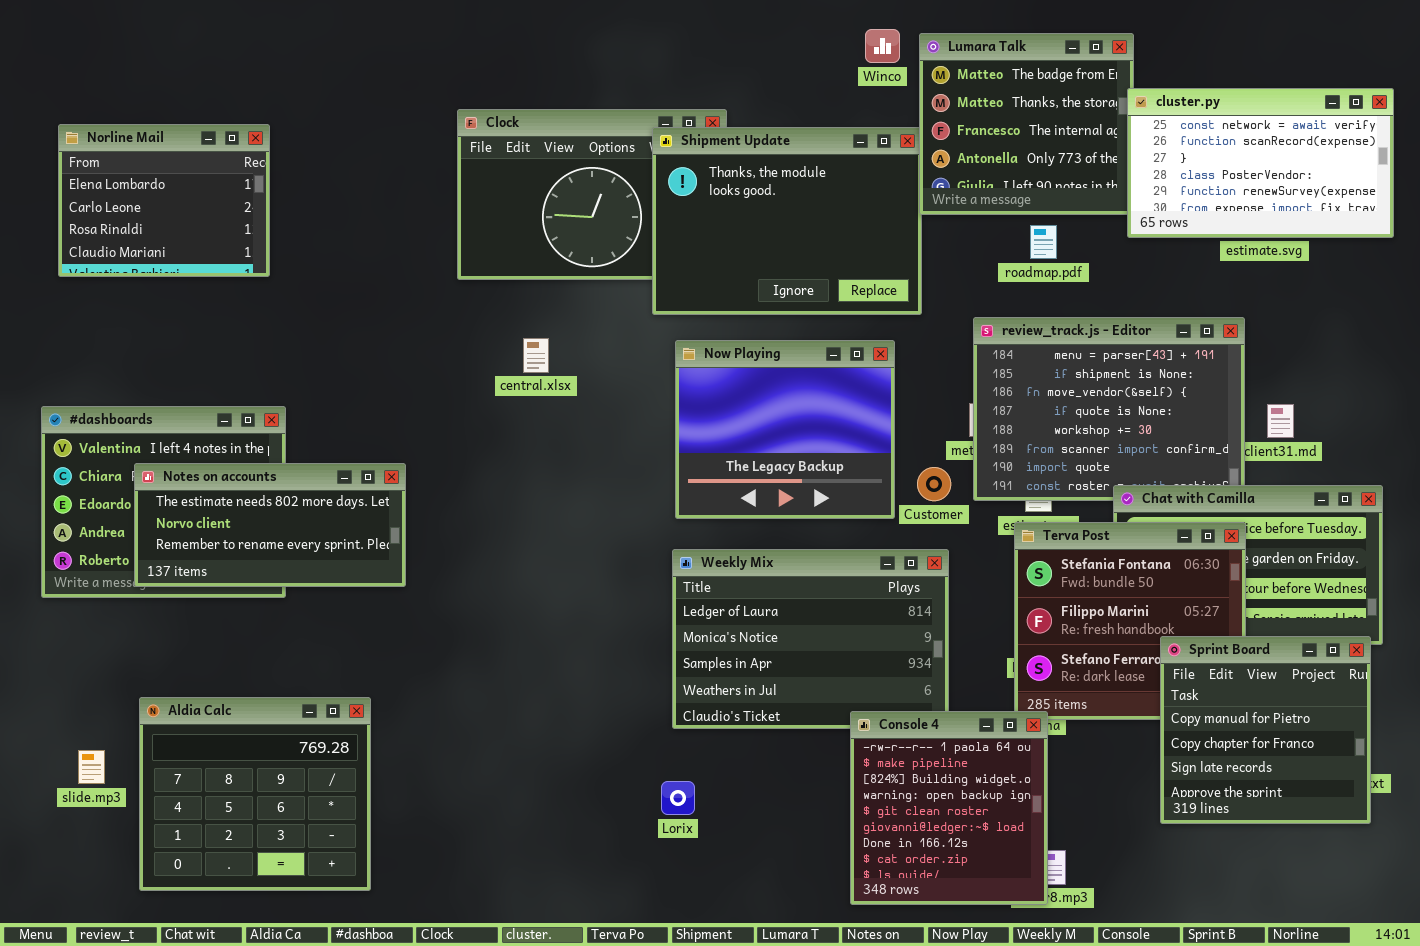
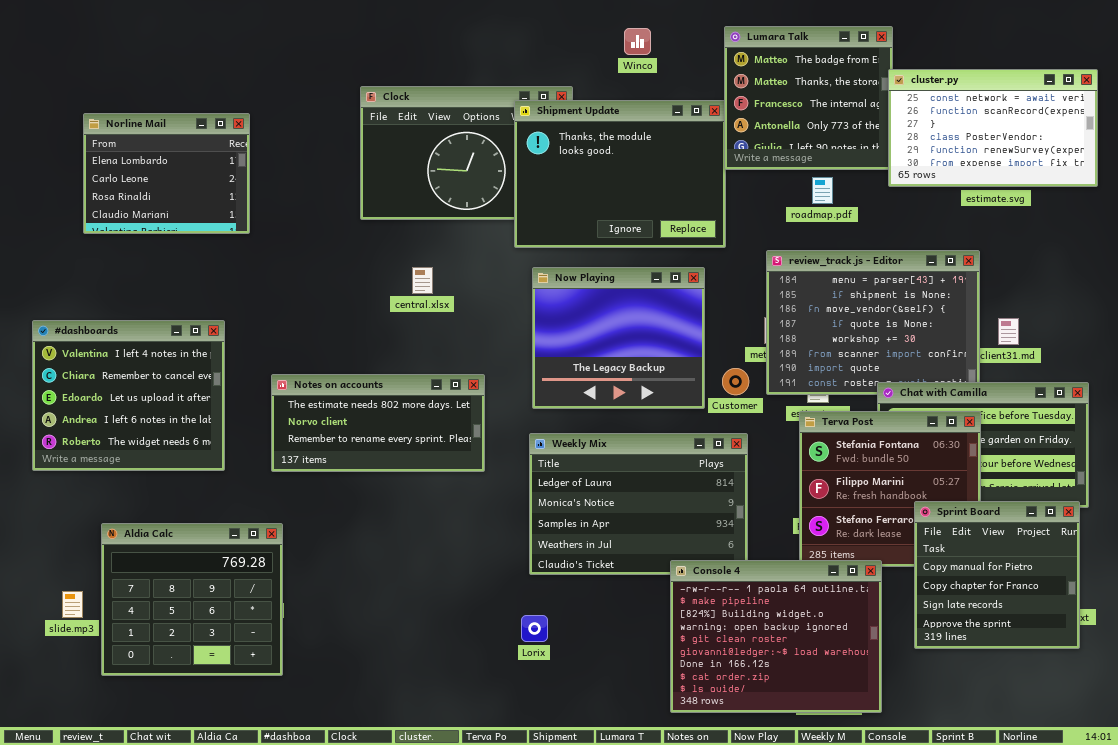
Winco: [865,29,900,63] -> [624,28,651,55], moved
Norline Mail: [58,124,270,277] -> [83,113,250,234], moved
Notes on accounts: [134,463,406,587] -> [271,374,485,472], moved
Aldia Calc: [139,697,371,891] -> [101,523,283,676], moved
Console 4: [850,711,1048,905] -> [670,560,882,713], resized

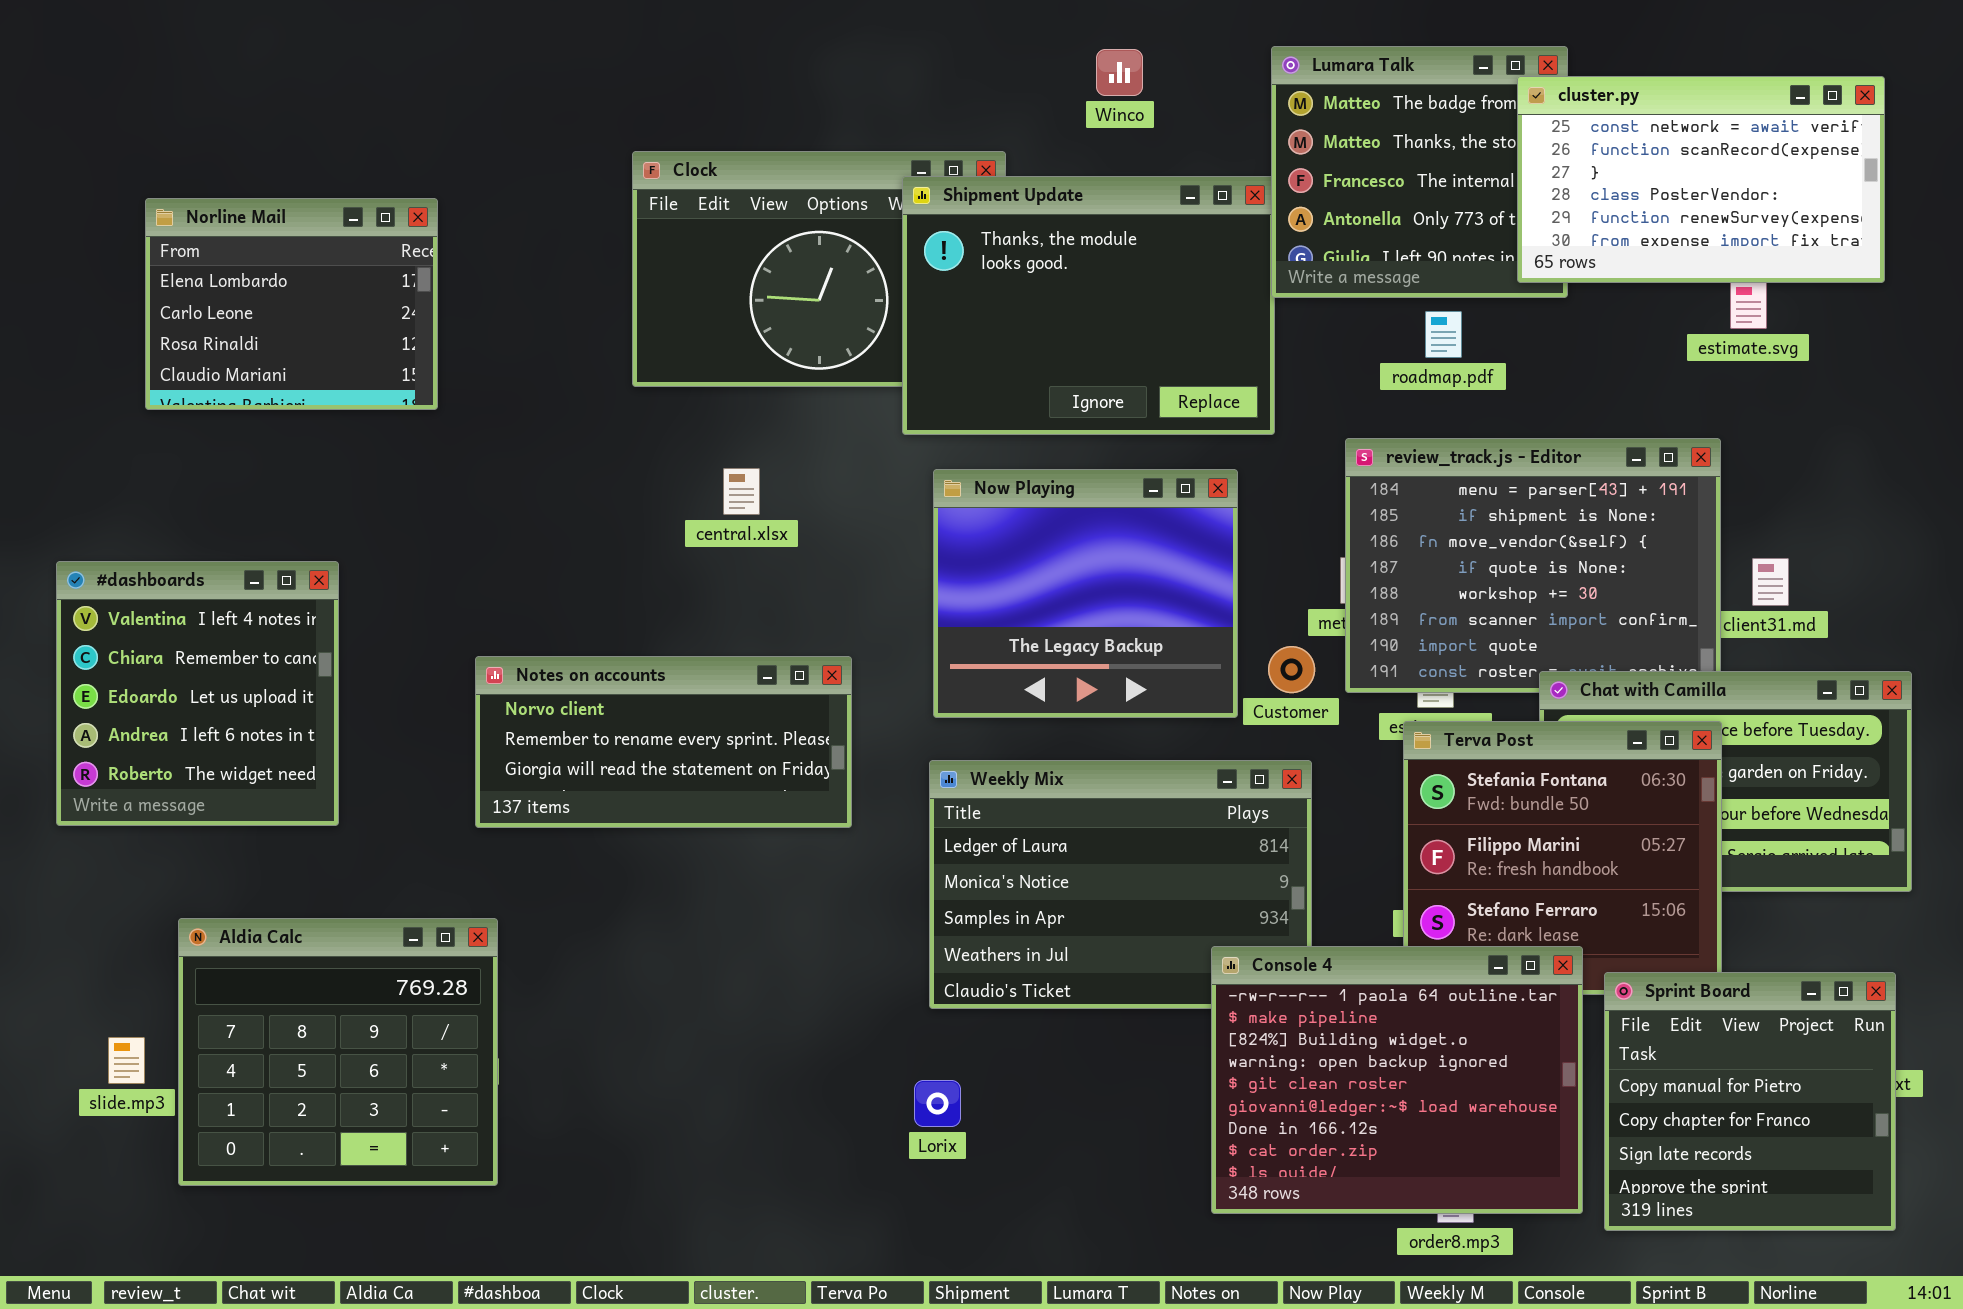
cluster.py: [888,69,1098,187] -> [1517,76,1885,283], moved
#dashboards: [32,320,225,471] -> [56,561,339,826], resized
Notes on accounts: [271,374,485,472] -> [475,656,852,828], scrolled down 1 row
Sprint Board: [914,501,1080,649] -> [1604,972,1896,1231], moved
Console 4: [670,560,882,713] -> [1211,946,1583,1214], moved

